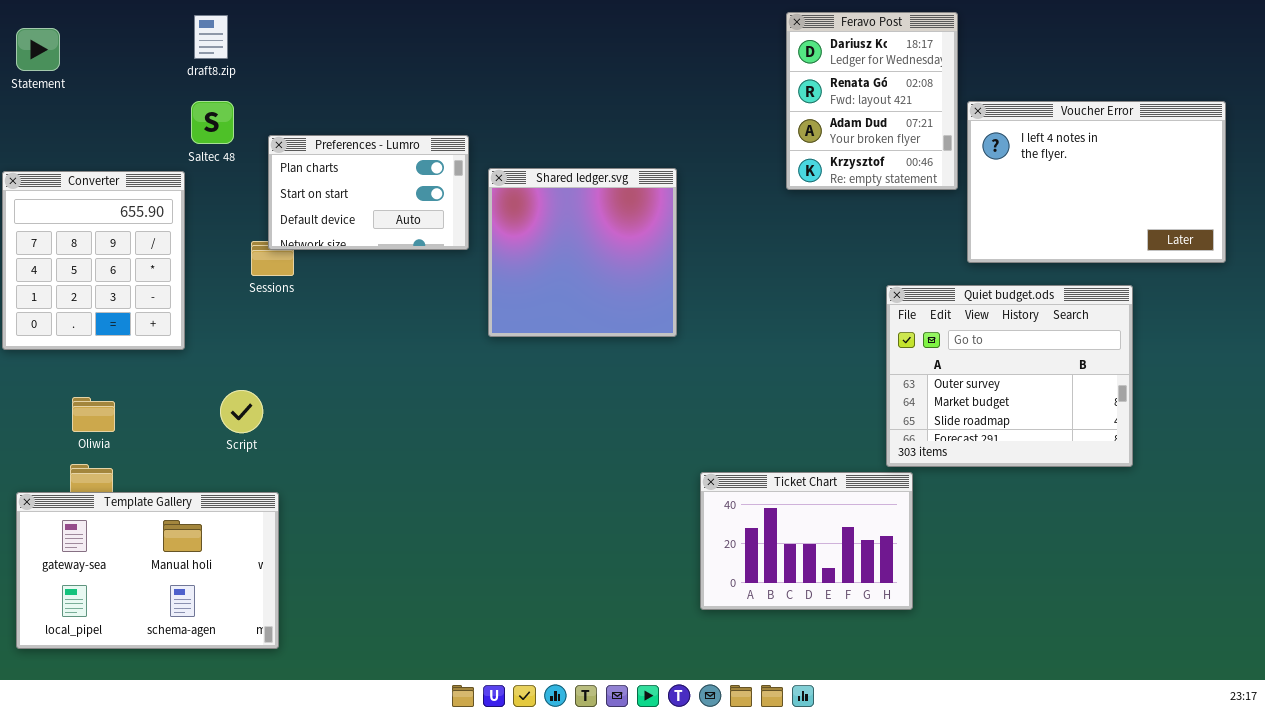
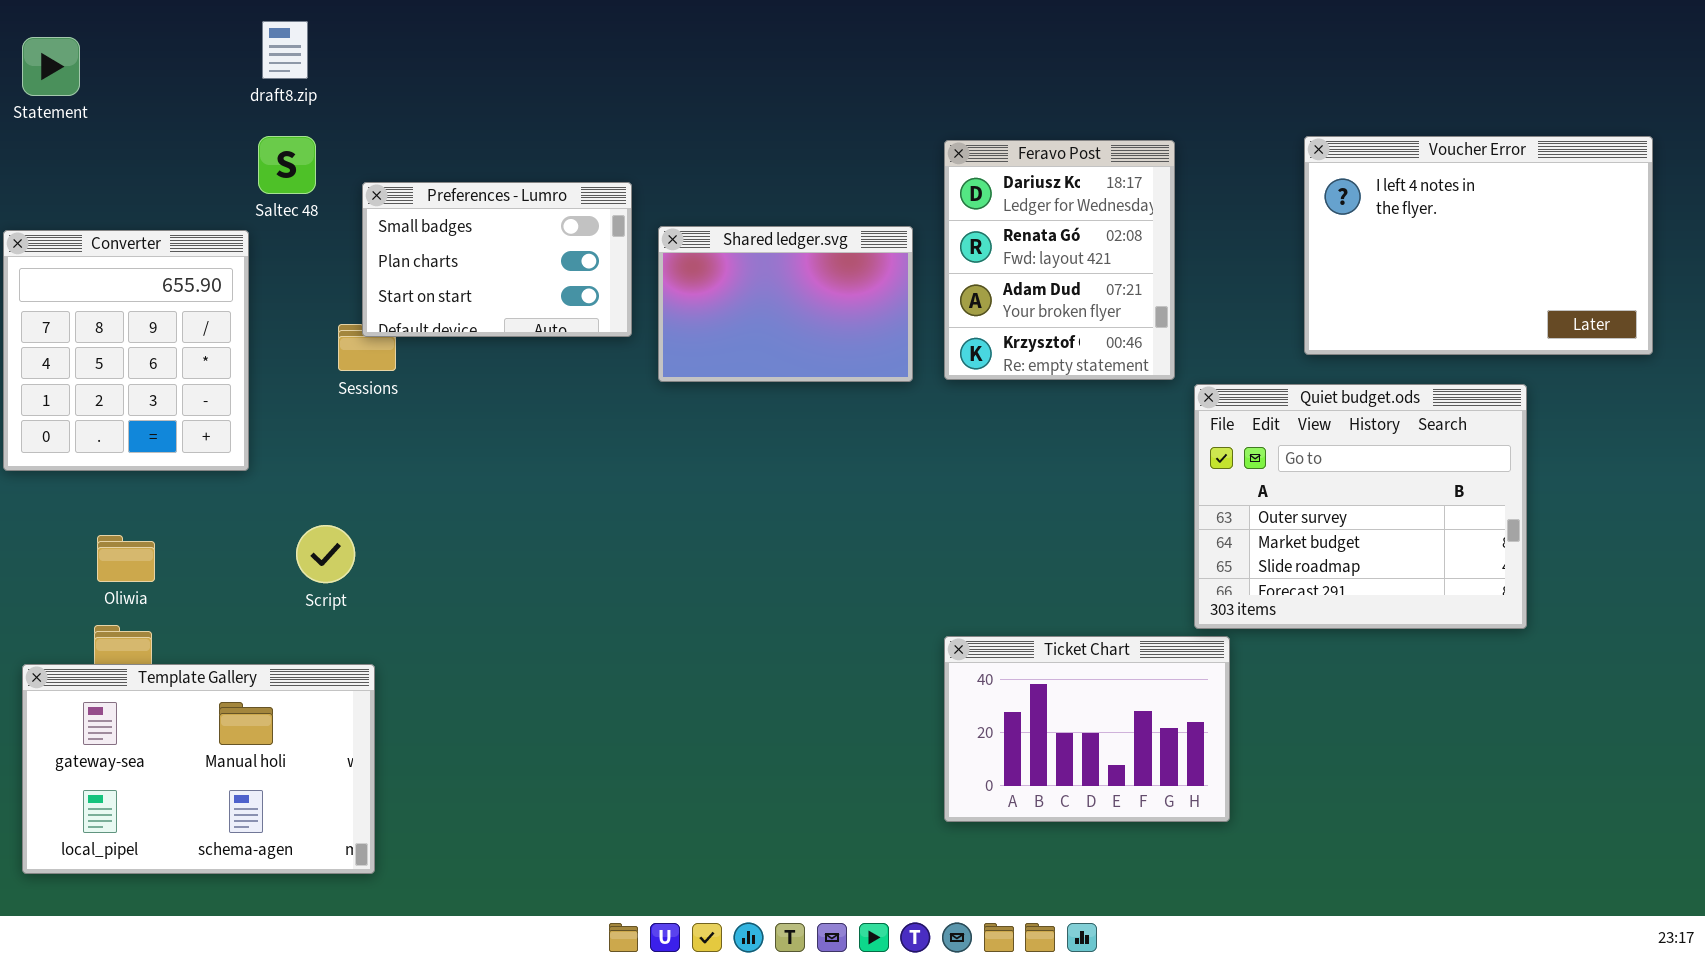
Feravo Post: [786,12,958,190] -> [944,140,1175,380], moved
Preferences - Lumro: [268,135,469,250] -> [362,182,632,337], scrolled up 1 row
Shared ledger.svg: [488,168,677,337] -> [658,226,913,382], resized

